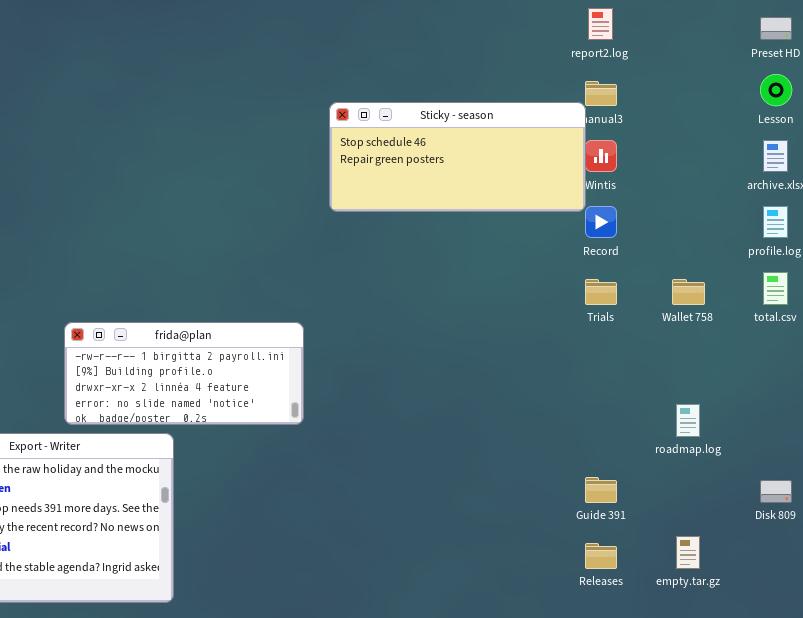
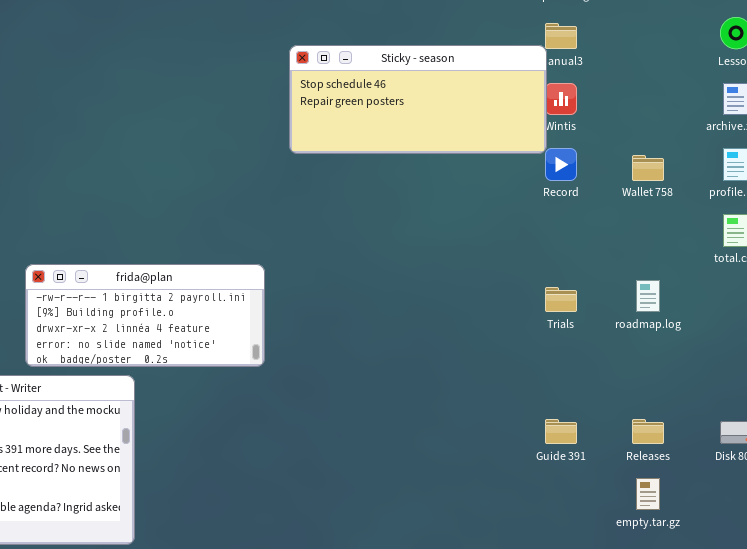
Trials: [585,279,617,305] -> [545,287,577,312], moved
Wallet 758: [672,279,705,305] -> [632,155,664,181], moved
roadmap.log: [676,404,700,437] -> [636,280,660,312], moved
Releases: [585,543,617,569] -> [632,419,664,444], moved

